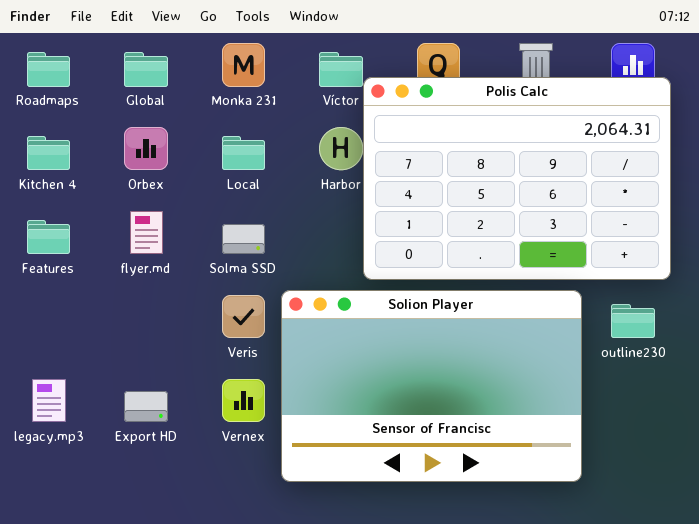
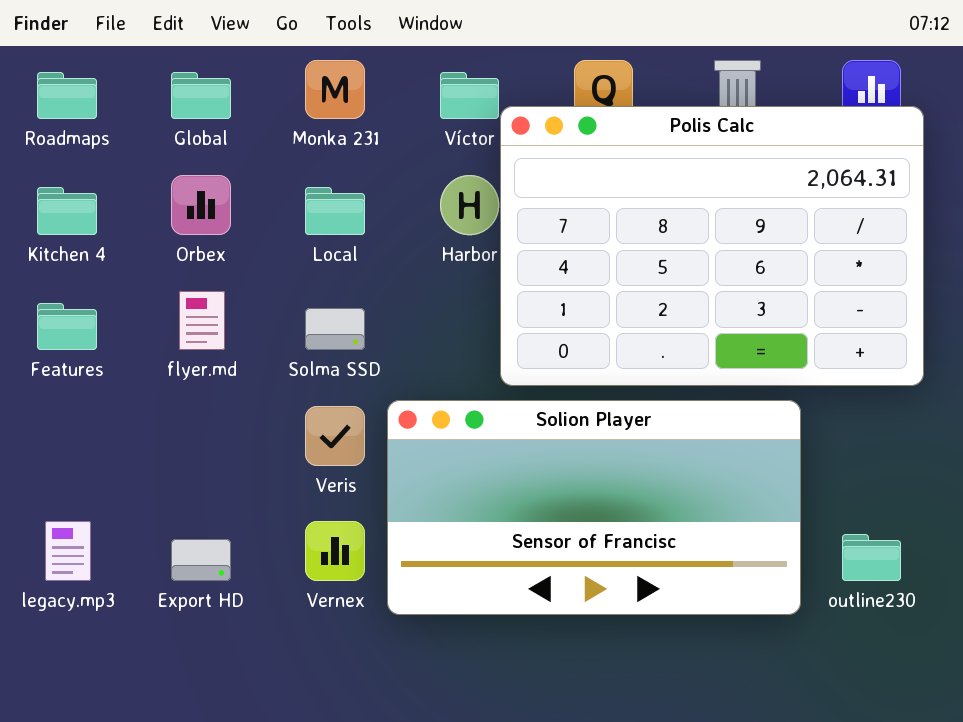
Solion Player: [281,290,582,482] -> [387,400,801,615], resized
outline230: [611,304,655,338] -> [842,534,901,581], moved

